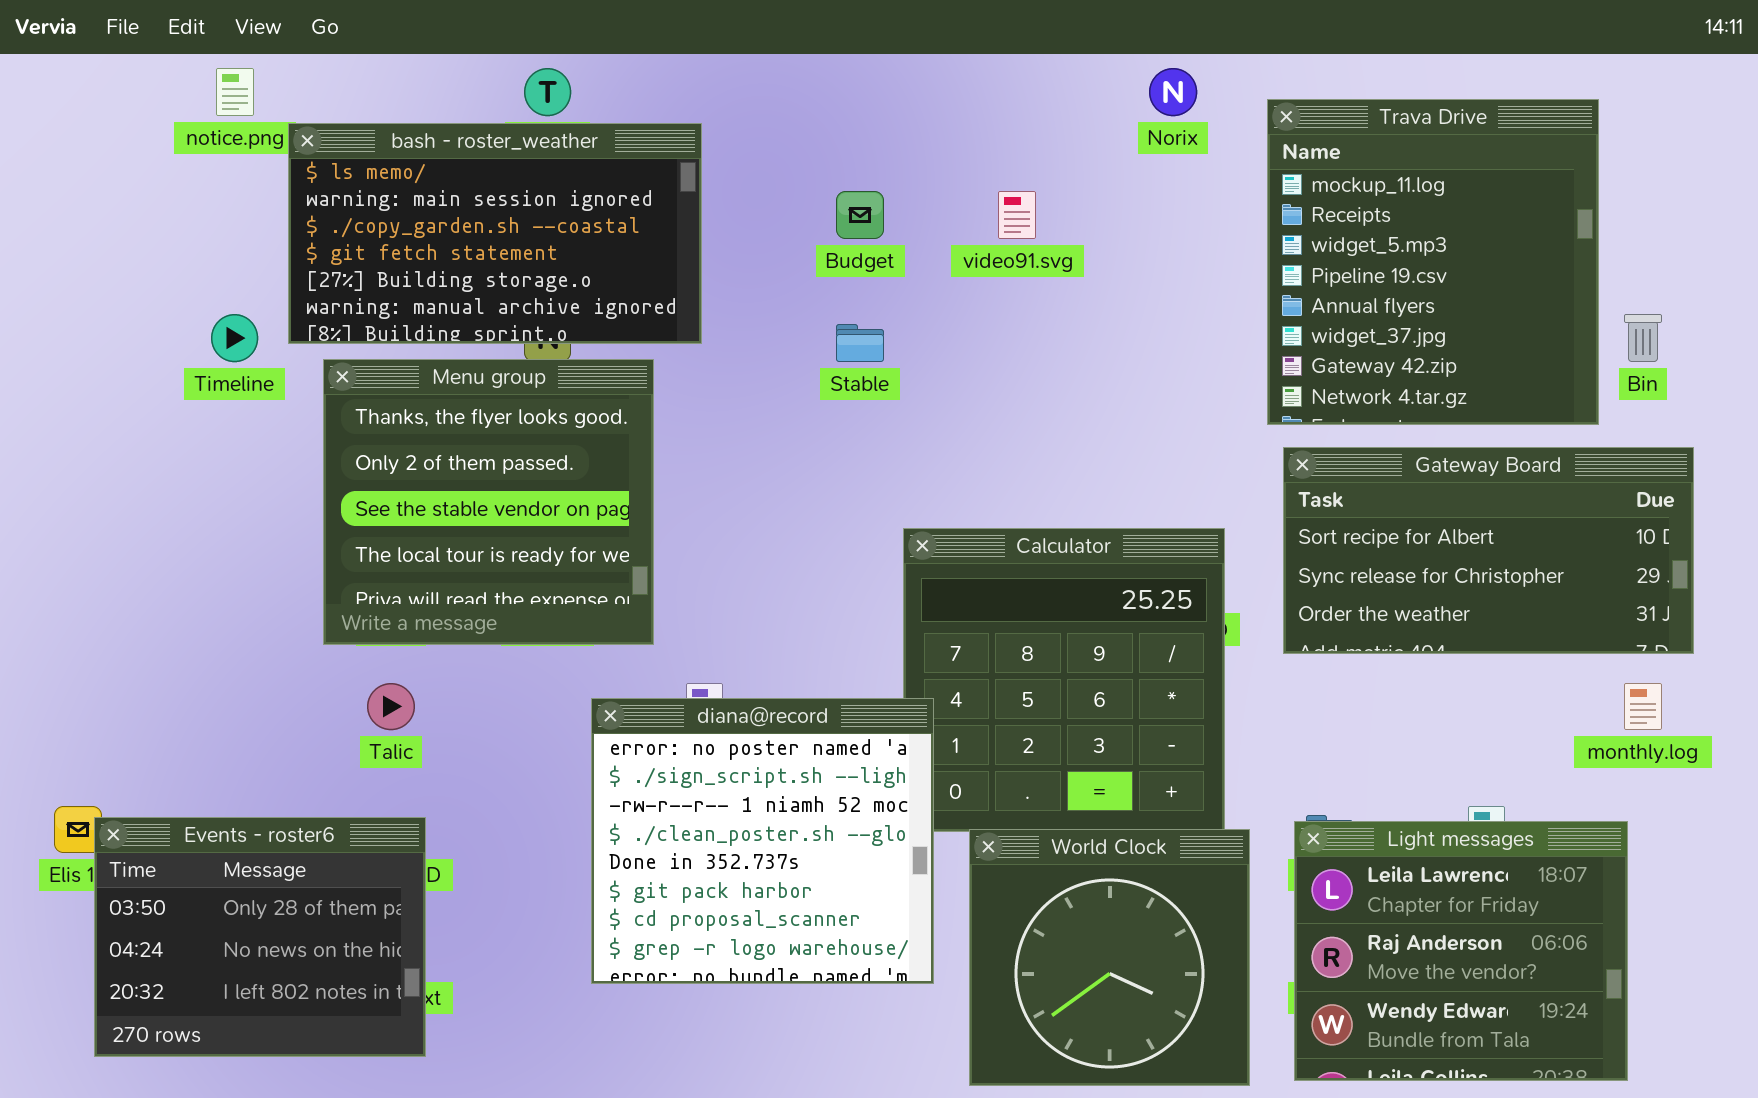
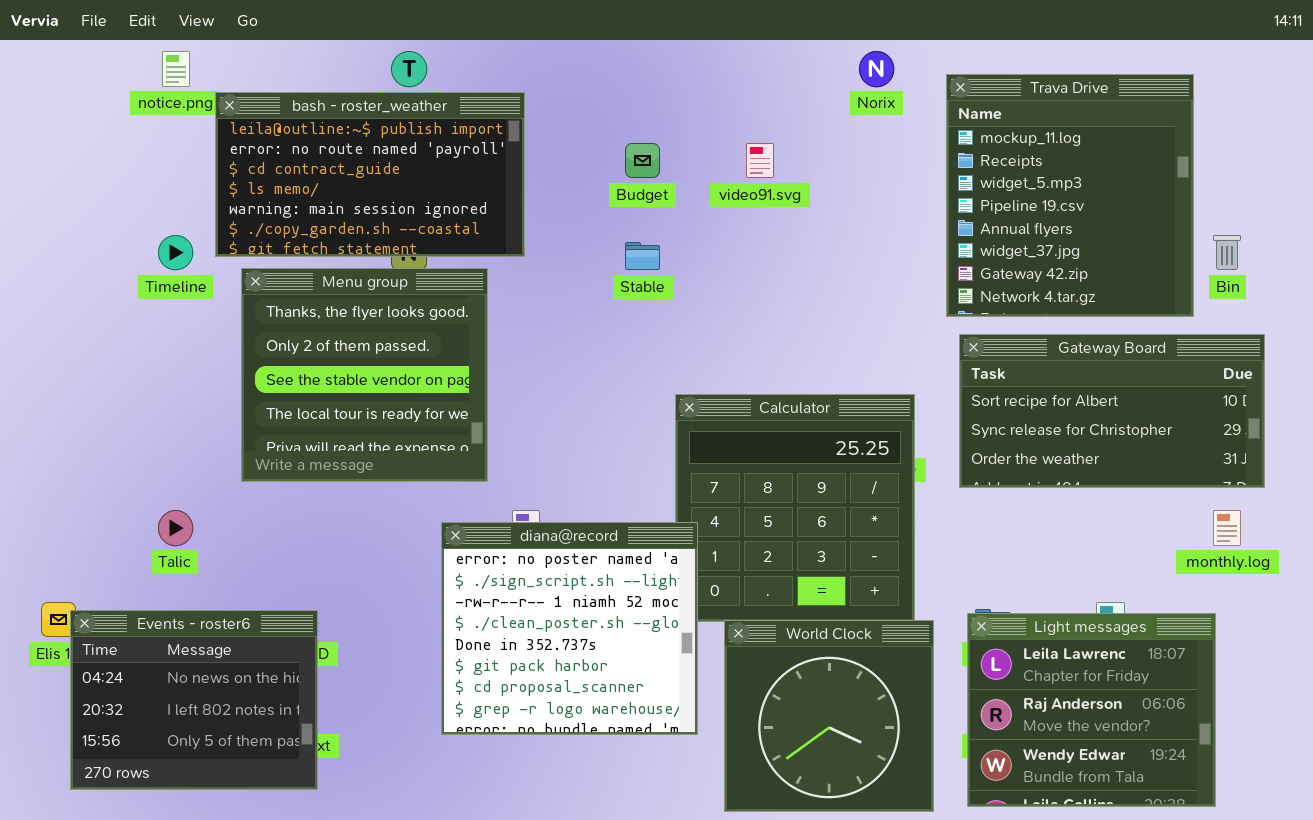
bash - roster_weather: [288,123,702,344] -> [215,92,525,257], scrolled up 3 rows
Talic: [367,683,415,730] -> [158,510,193,546], moved
Events - roster6: [94,817,426,1057] -> [70,610,318,790], scrolled down 1 row

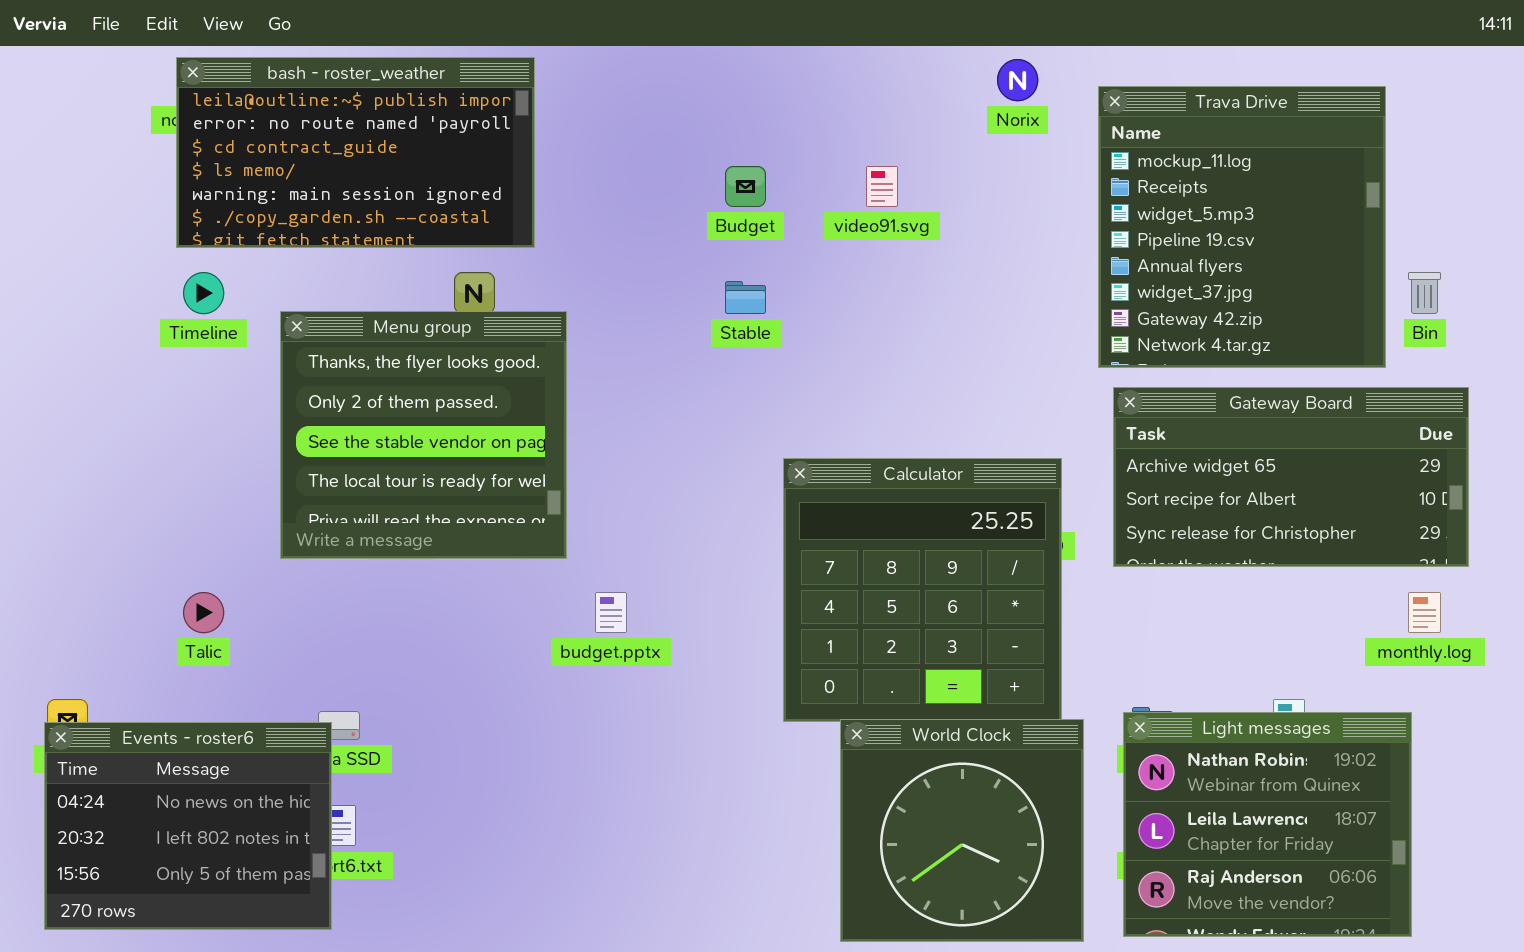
bash - roster_weather: [215,92,525,257] -> [176,57,535,248], moved
Gateway Board: [959,334,1265,488] -> [1113,387,1469,567], scrolled up 1 row
diana@record: [441,522,698,735] -> none, closed
Events - roster6: [70,610,318,790] -> [44,722,332,930], moved
Light messages: [967,613,1216,807] -> [1123,712,1412,937], scrolled up 1 row

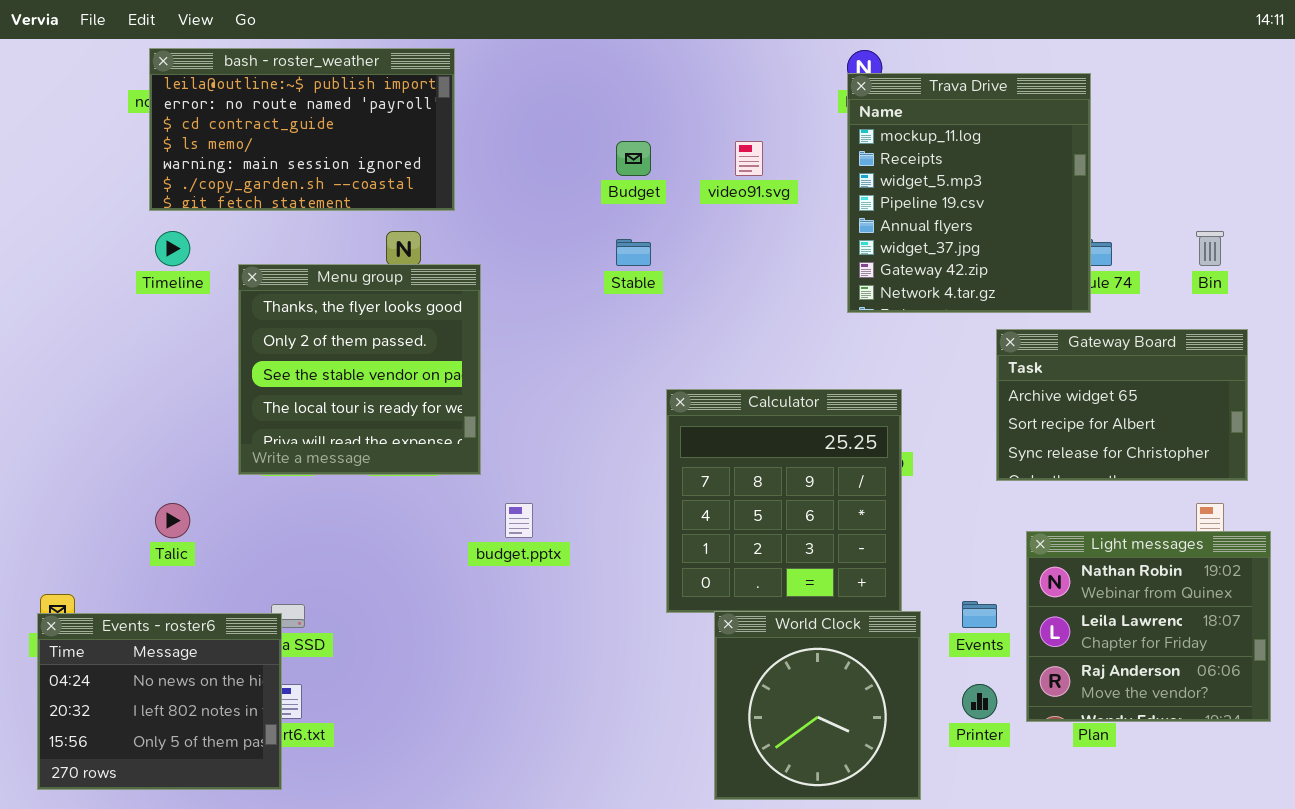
Trava Drive: [1098,86,1386,368] -> [847,73,1091,313], moved
Gateway Board: [1113,387,1469,567] -> [996,329,1248,481], resized
Light messages: [1123,712,1412,937] -> [1026,531,1271,722], moved

